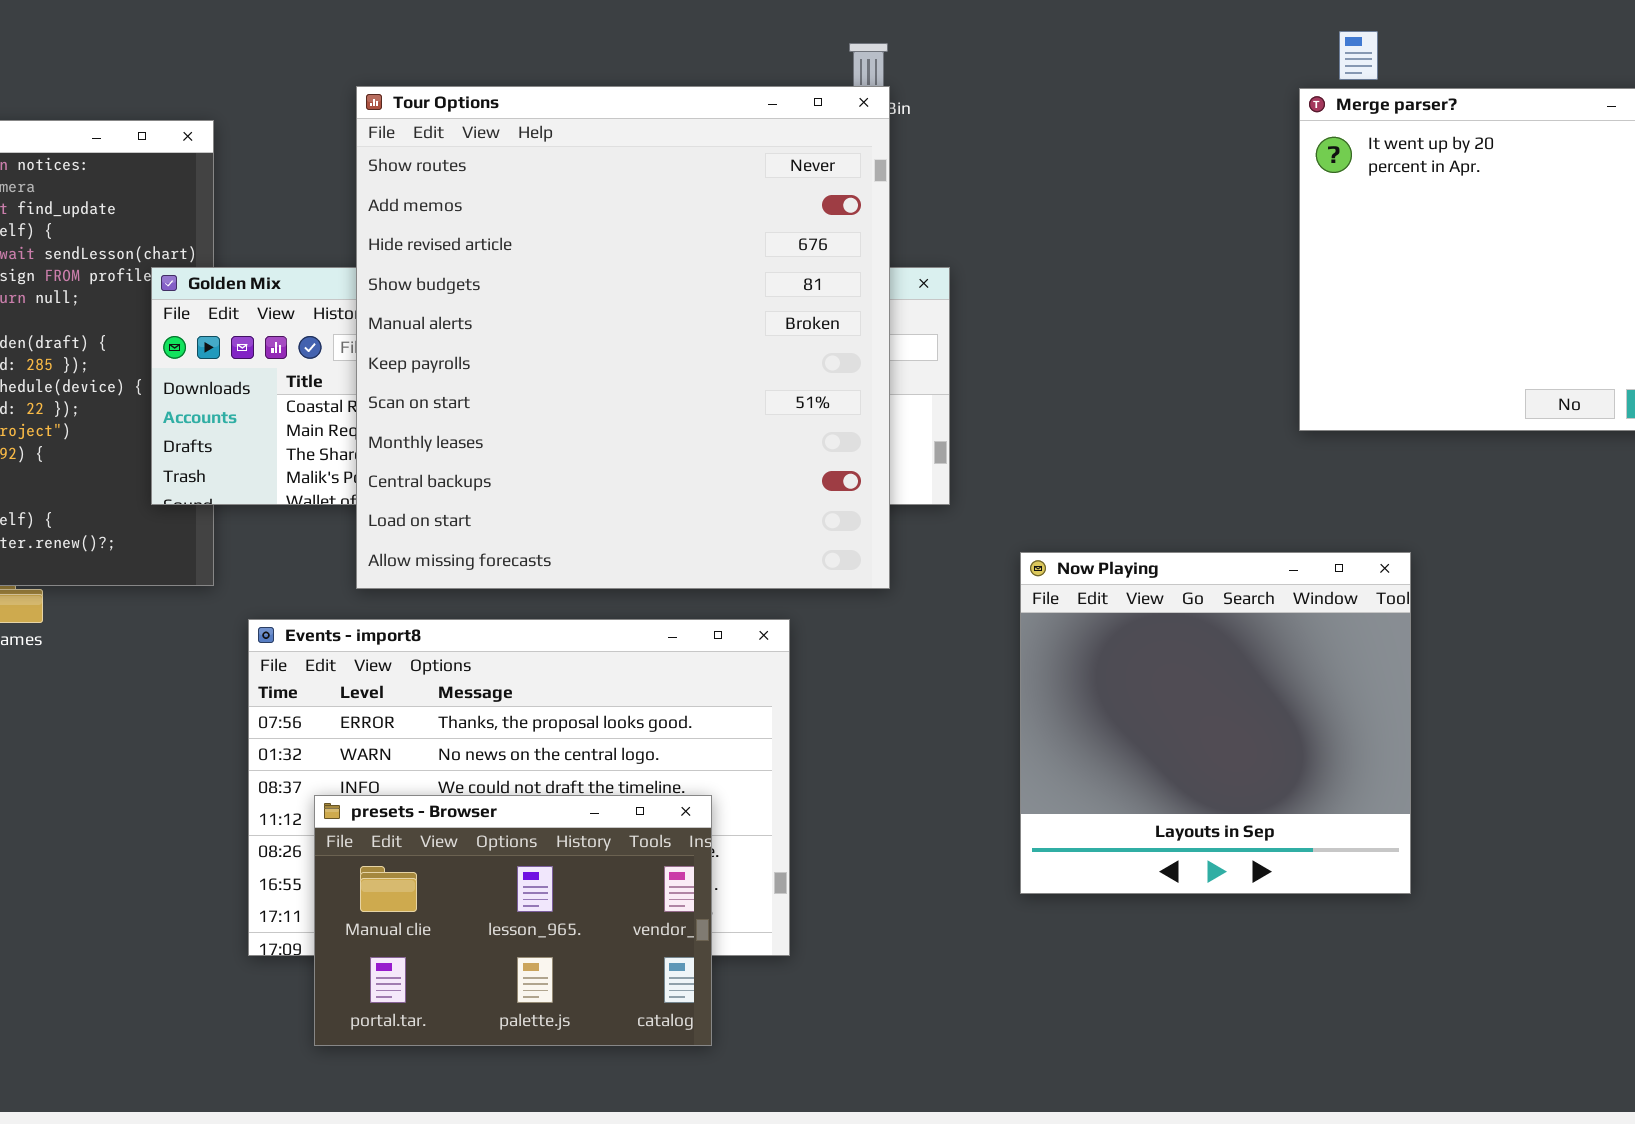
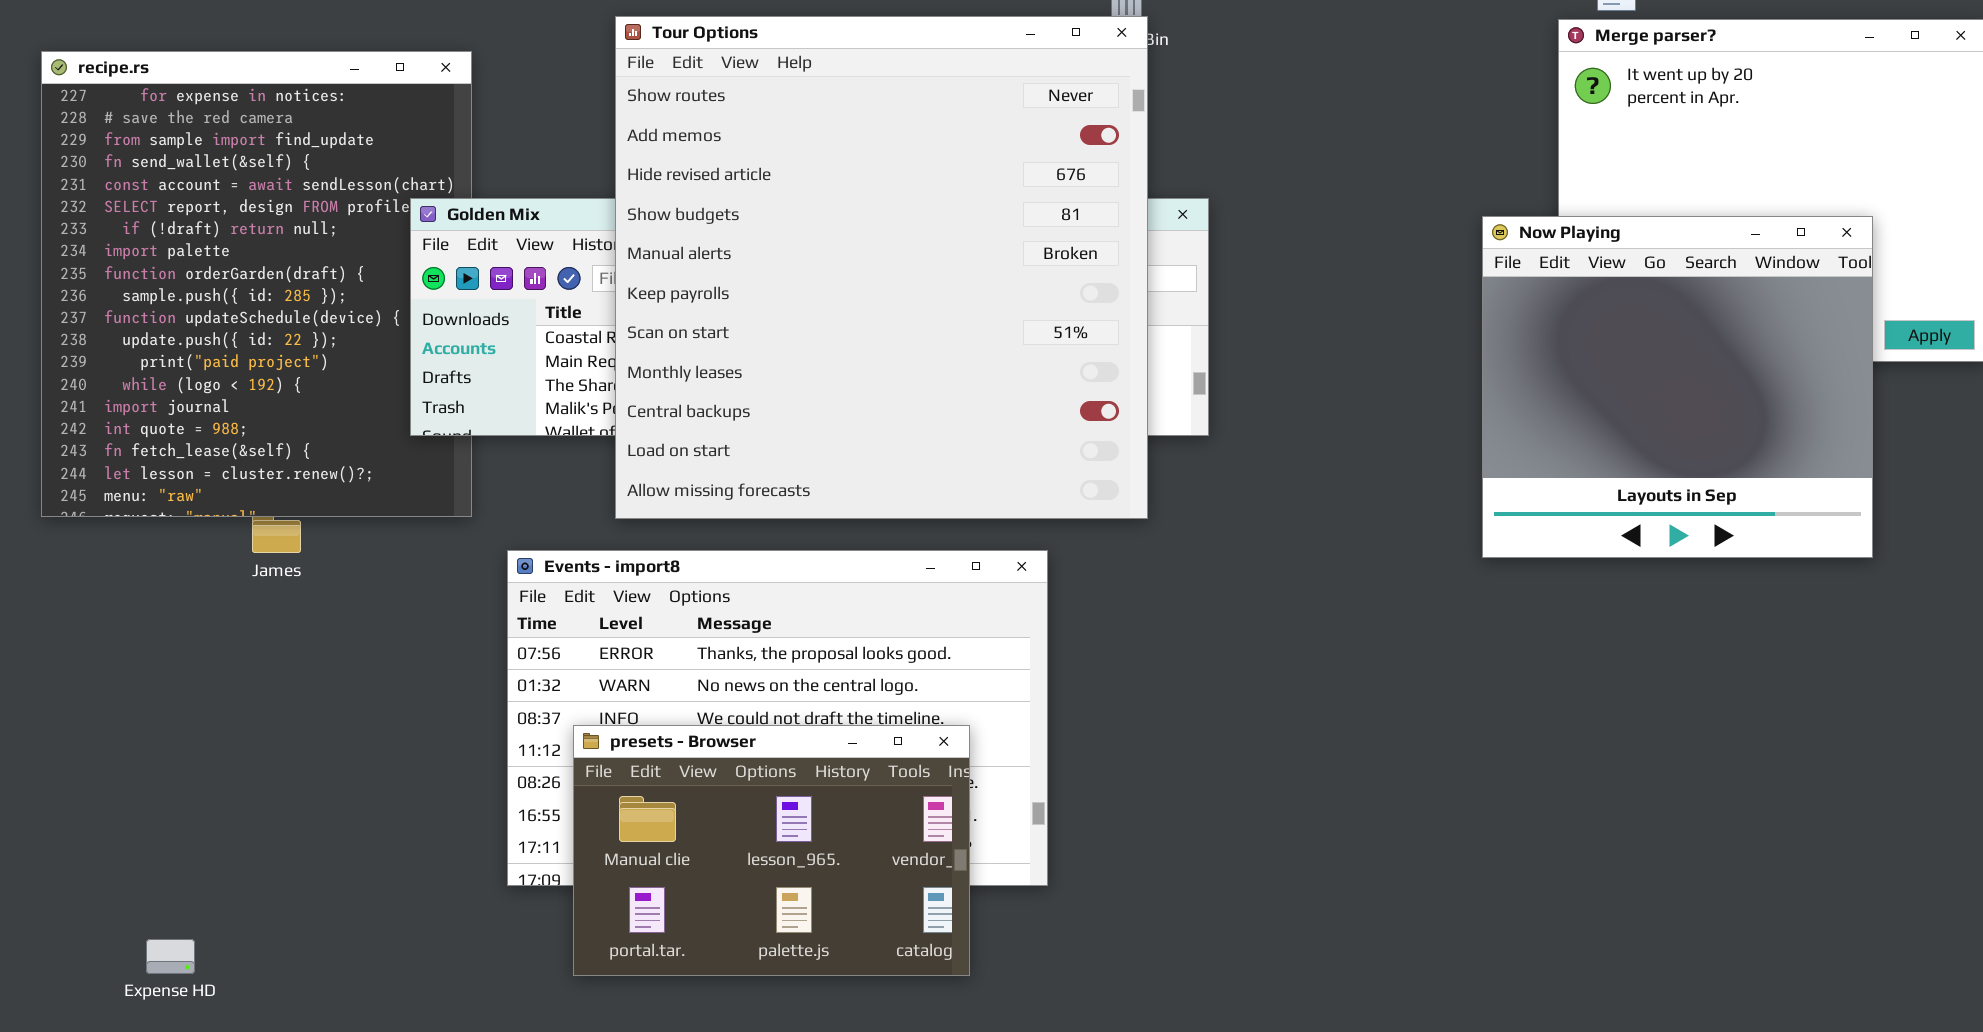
Now Playing: [1020,552,1411,894] -> [1482,216,1873,558], moved

